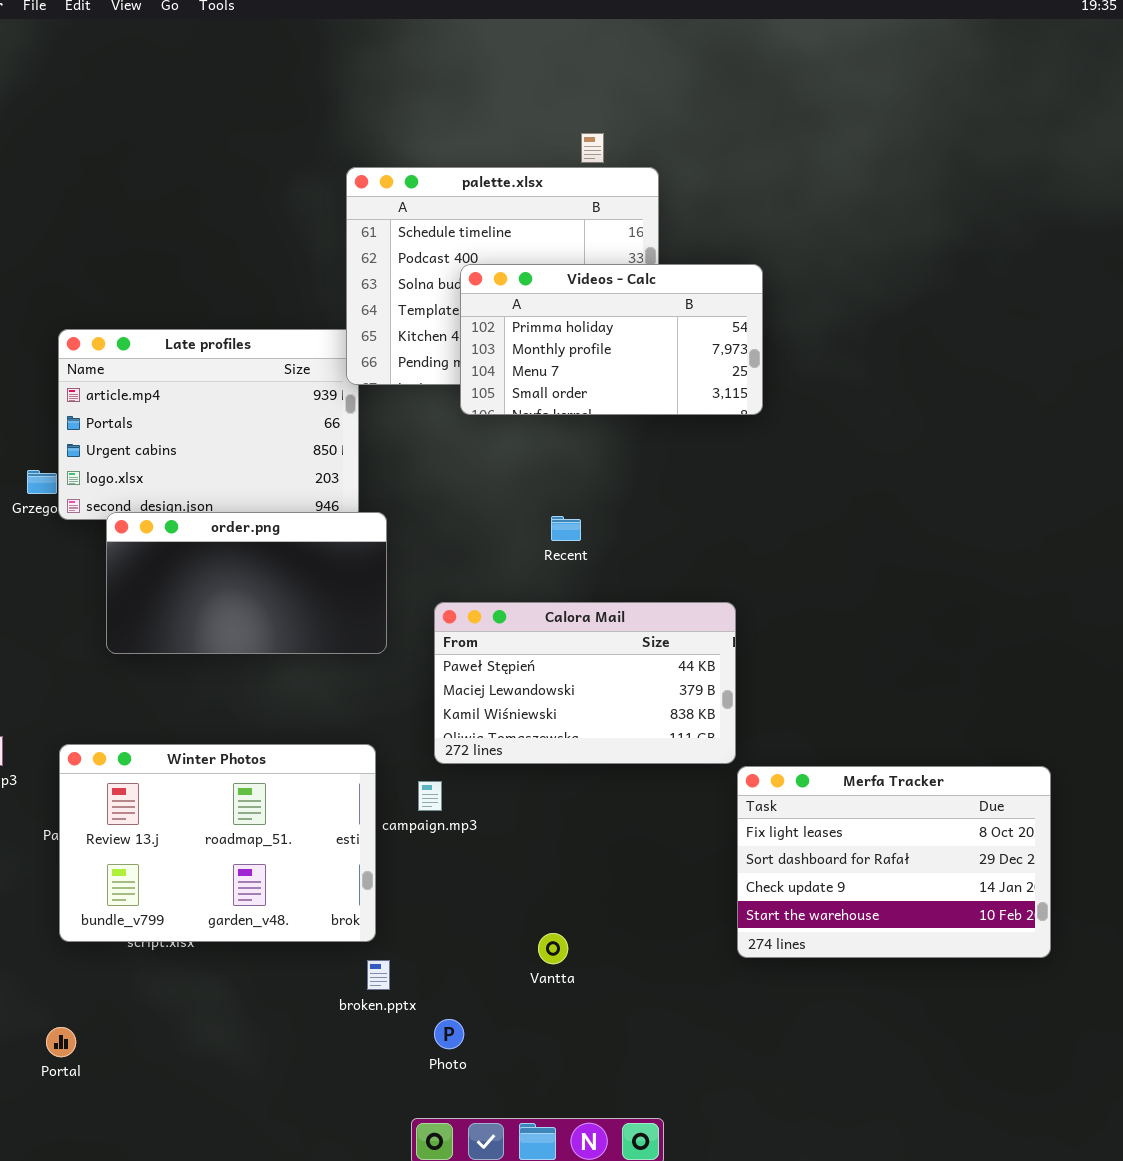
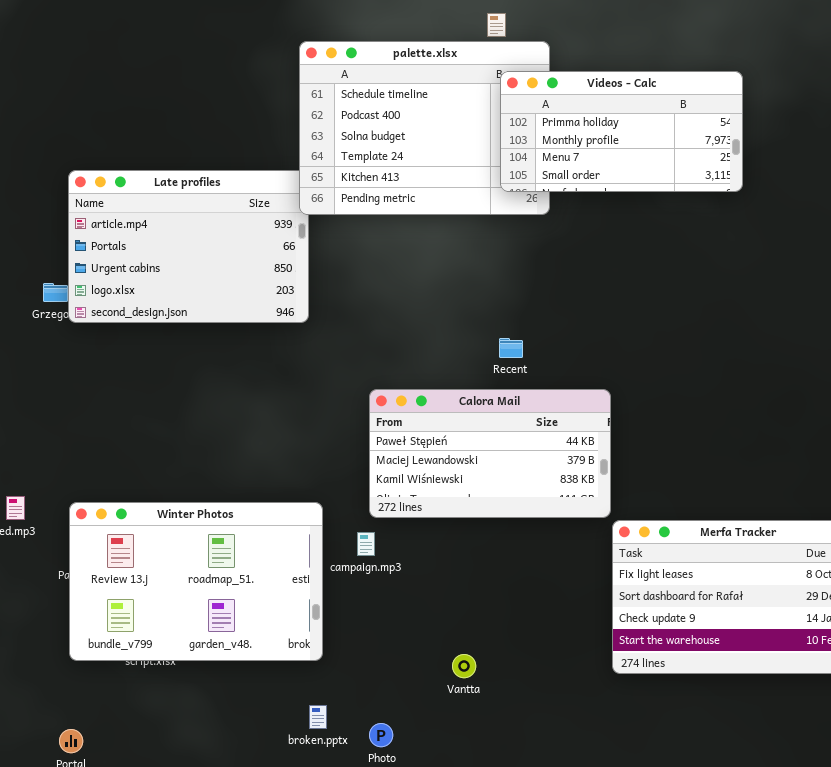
Videos - Calc: [460,264,763,415] -> [500,71,743,192], moved
order.png: [106,512,387,654] -> none, closed
Recent: [551,516,581,541] -> [499,338,523,358], moved
broken.pptx: [367,960,390,990] -> [309,705,327,729], moved

